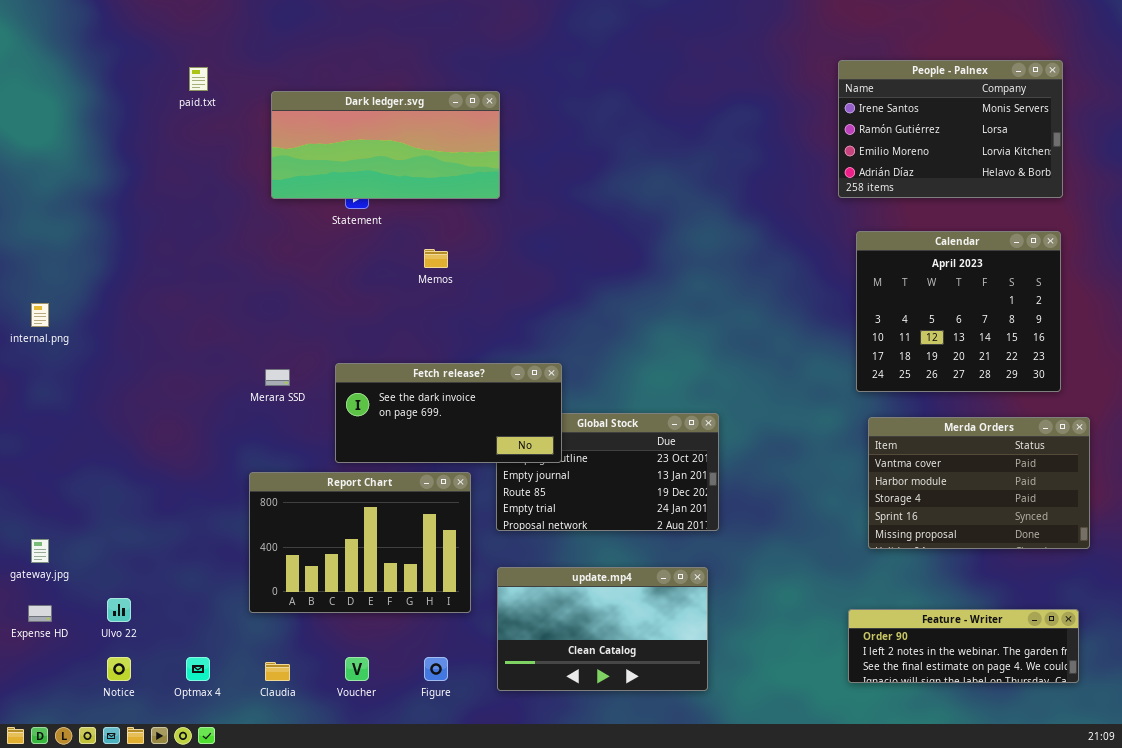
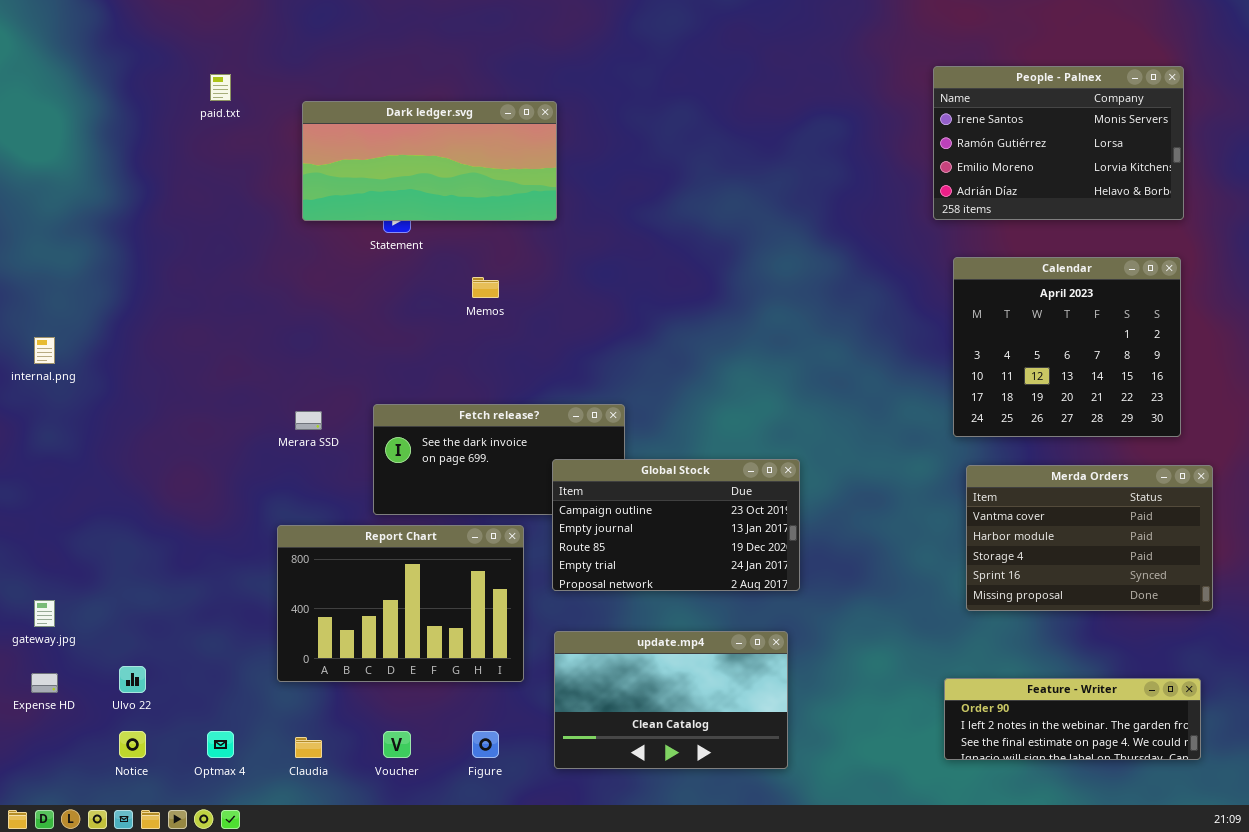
Global Stock: [496,413,719,531] -> [552,459,800,591], raised

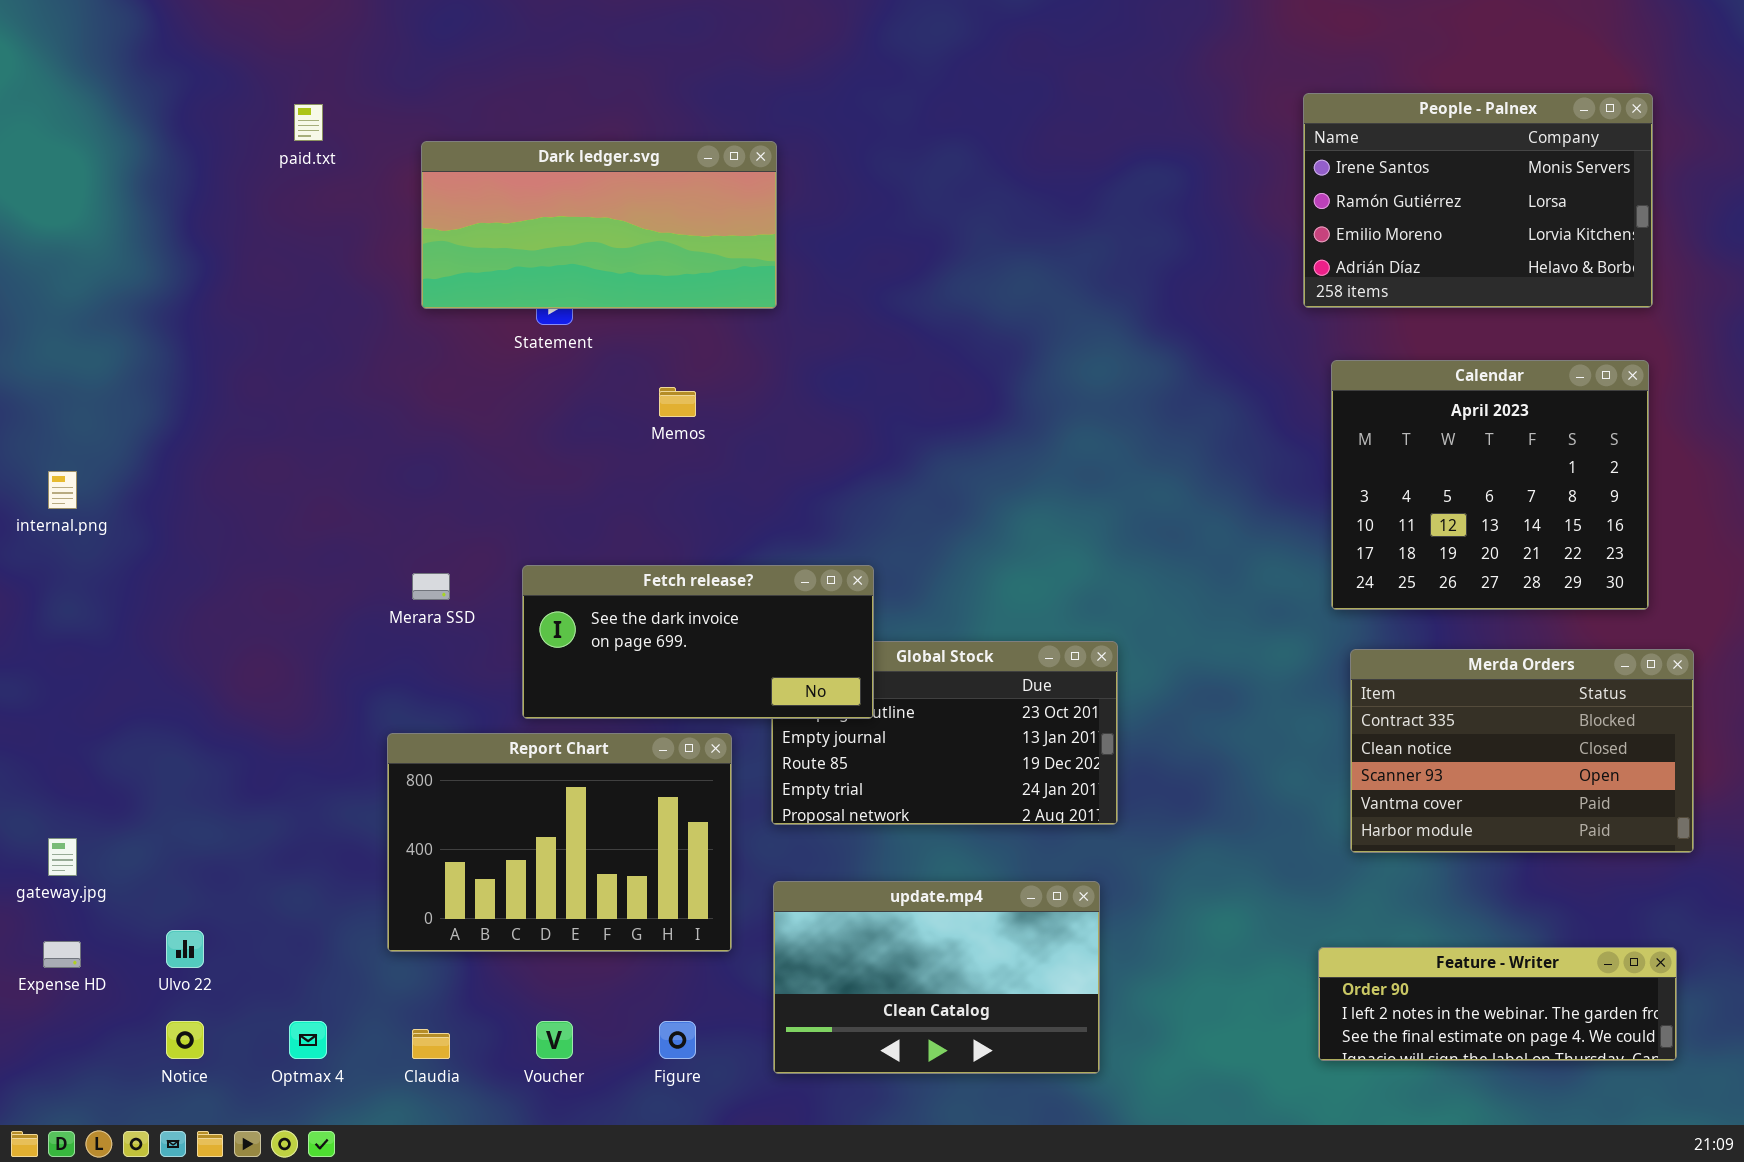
Fetch release?: [373,404,625,515] -> [522,565,874,719], raised
Merda Orders: [966,465,1213,611] -> [1350,649,1694,853], scrolled up 3 rows

